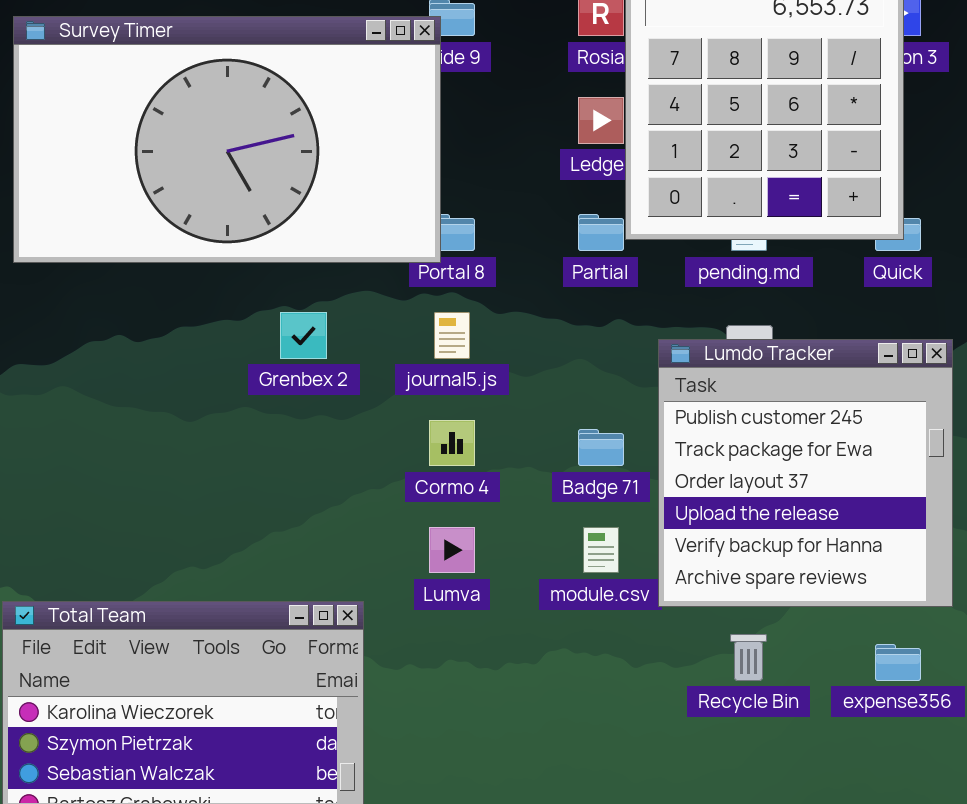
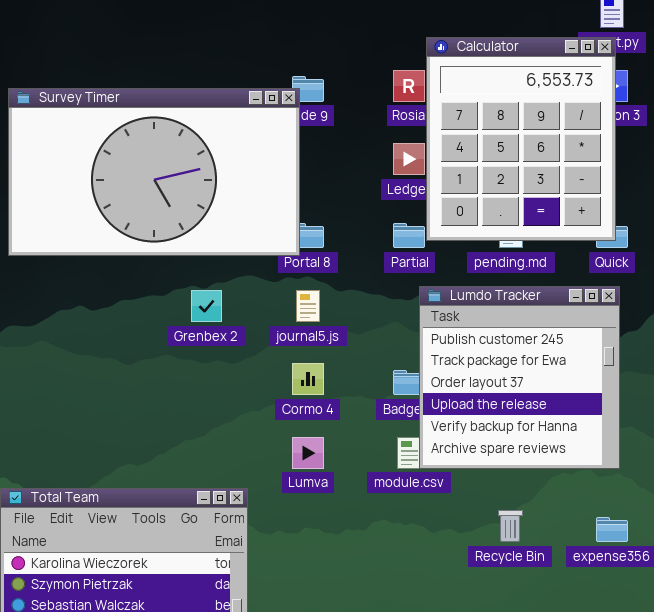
Lumdo Tracker: [658,339,953,607] -> [419,286,620,469], moved

